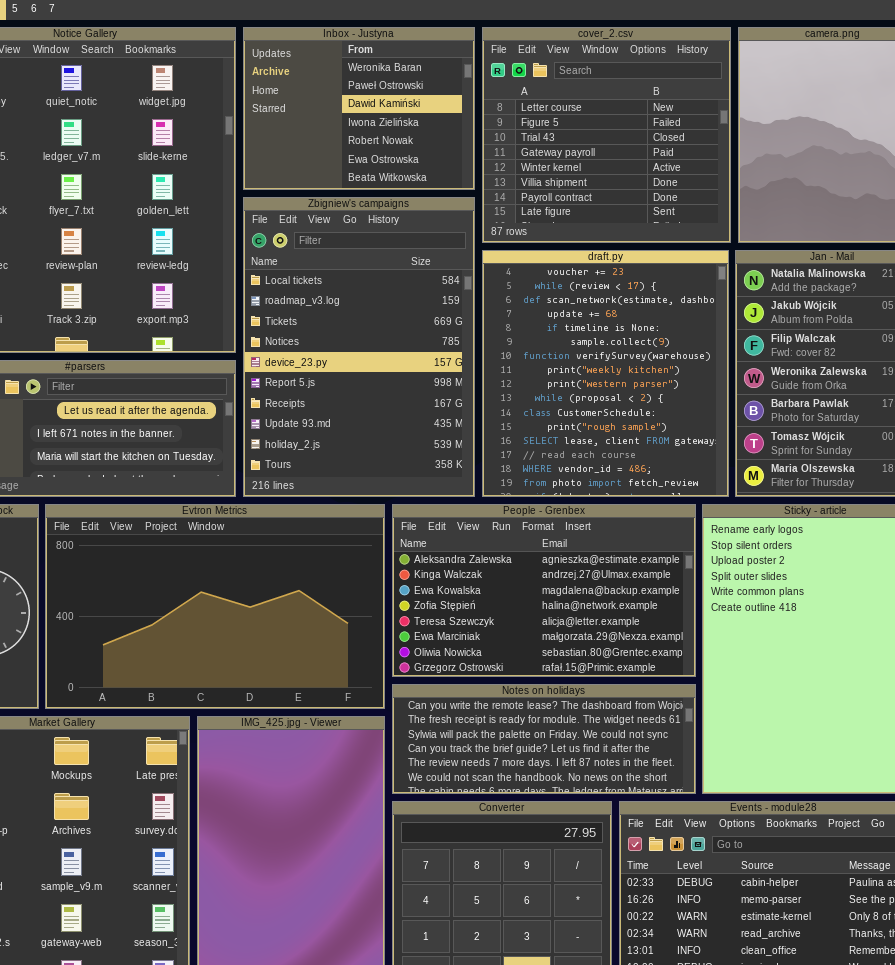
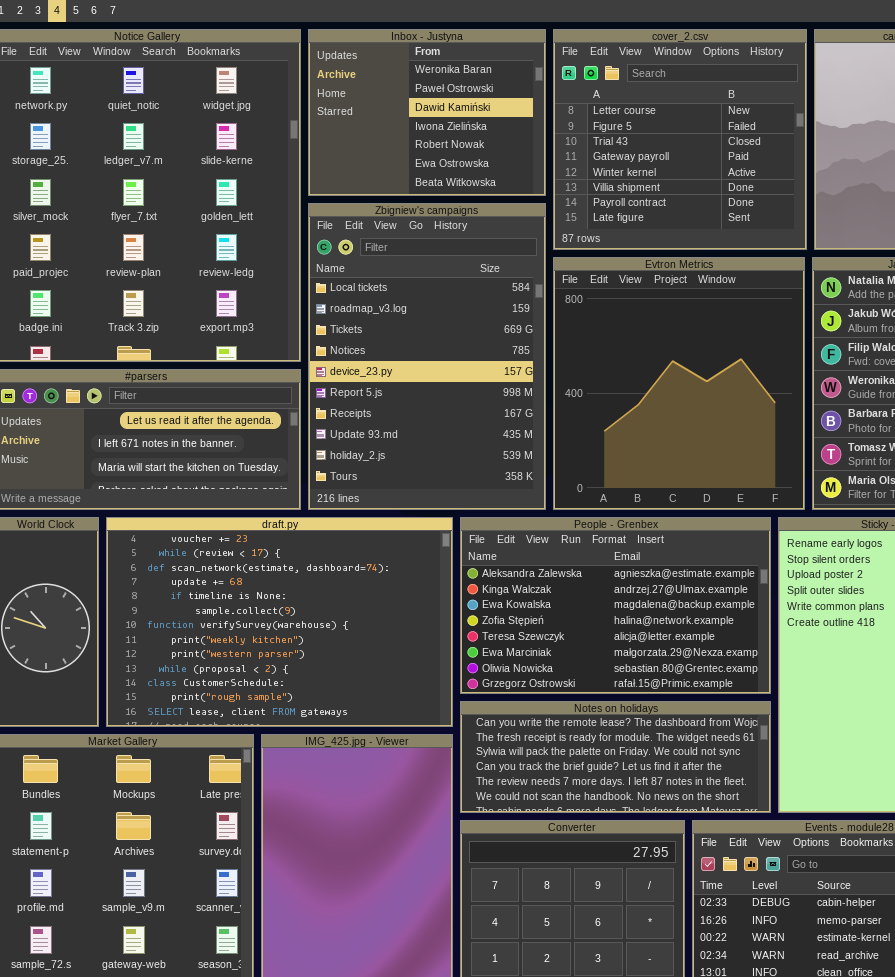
draft.py: [482,250,729,497] -> [106,517,453,727], moved, resized
Evtron Metrics: [45,504,385,709] -> [553,257,805,510], moved, resized

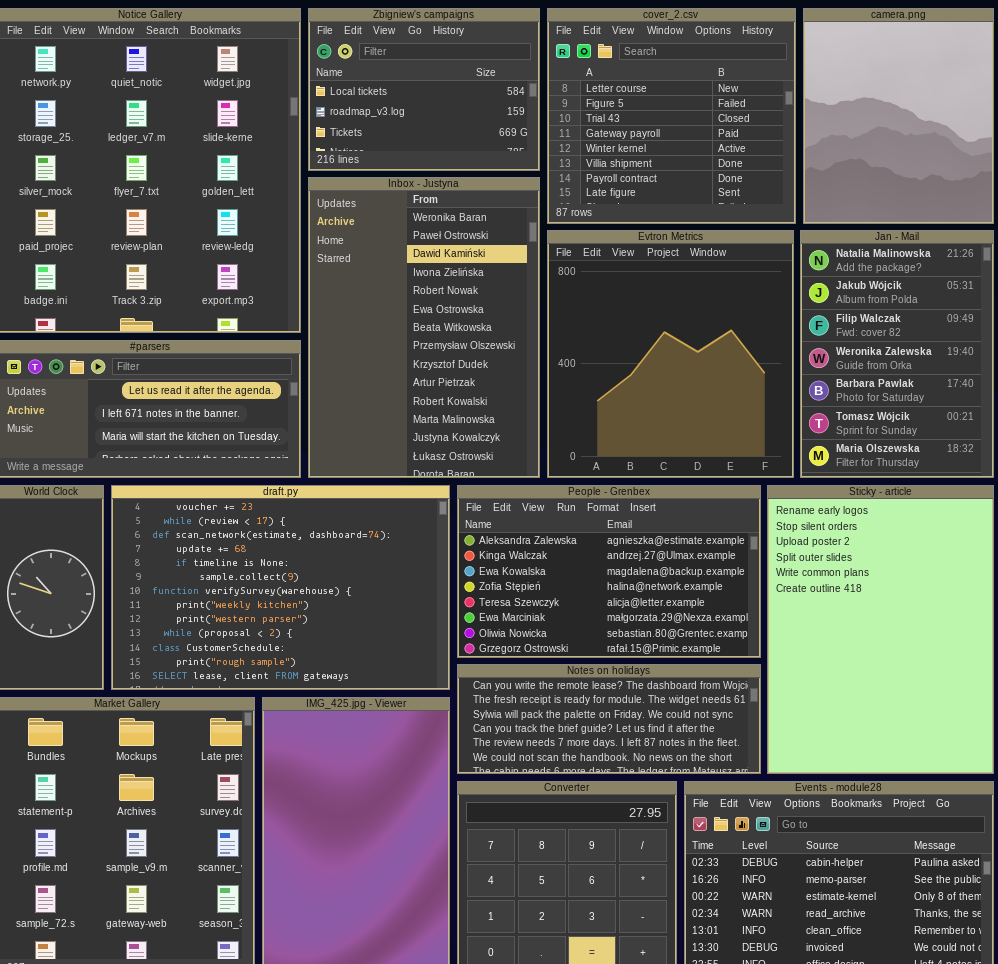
Inbox - Justyna: [308,29,546,196] -> [308,177,540,478], moved, resized
Zbigniew's campaigns: [308,203,546,510] -> [308,8,540,171], moved, resized

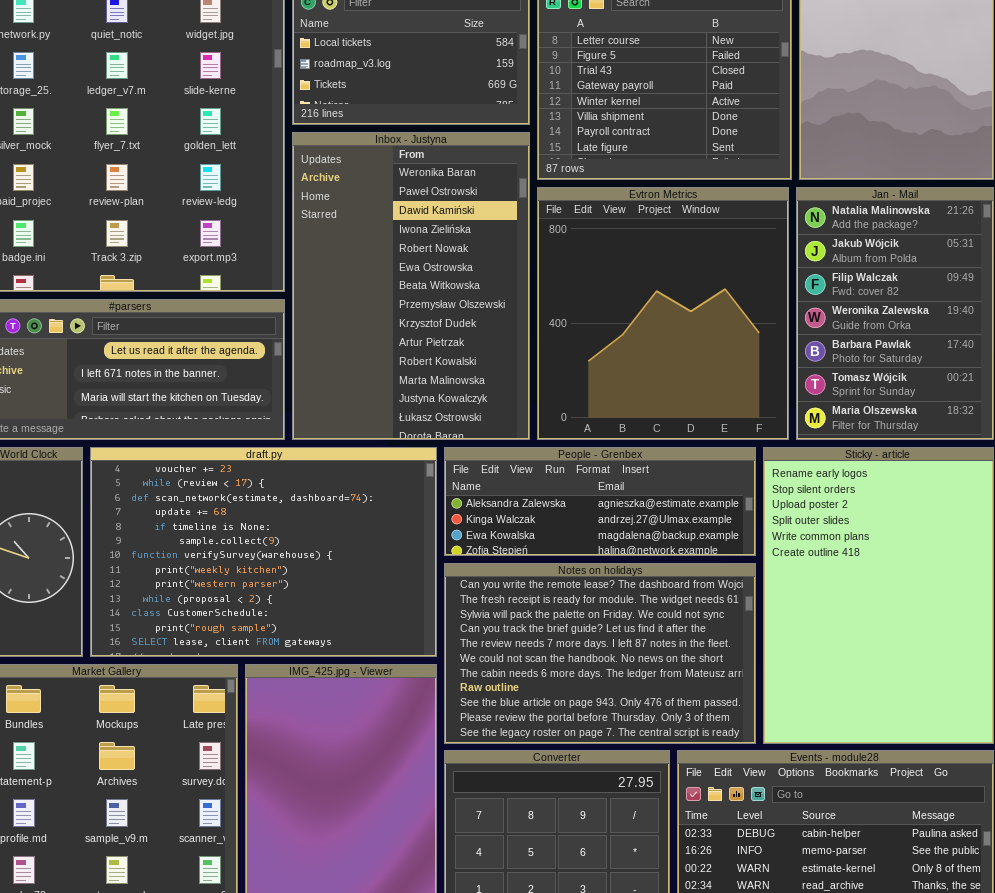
People - Grenbex: [457,485,761,658] -> [444,447,756,556], resized
Notes on holidays: [457,664,761,774] -> [444,563,756,744], resized

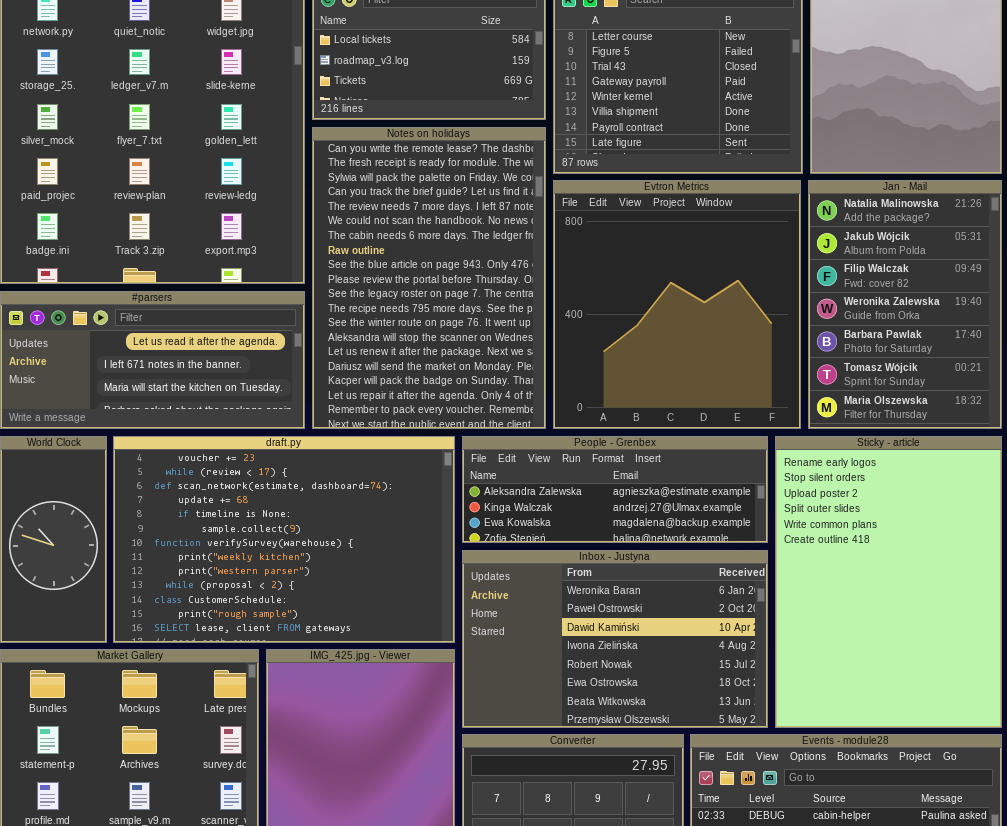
Inbox - Justyna: [292,132,530,440] -> [462,550,768,728], moved, resized
Notes on holidays: [444,563,756,744] -> [312,127,546,429], moved, resized

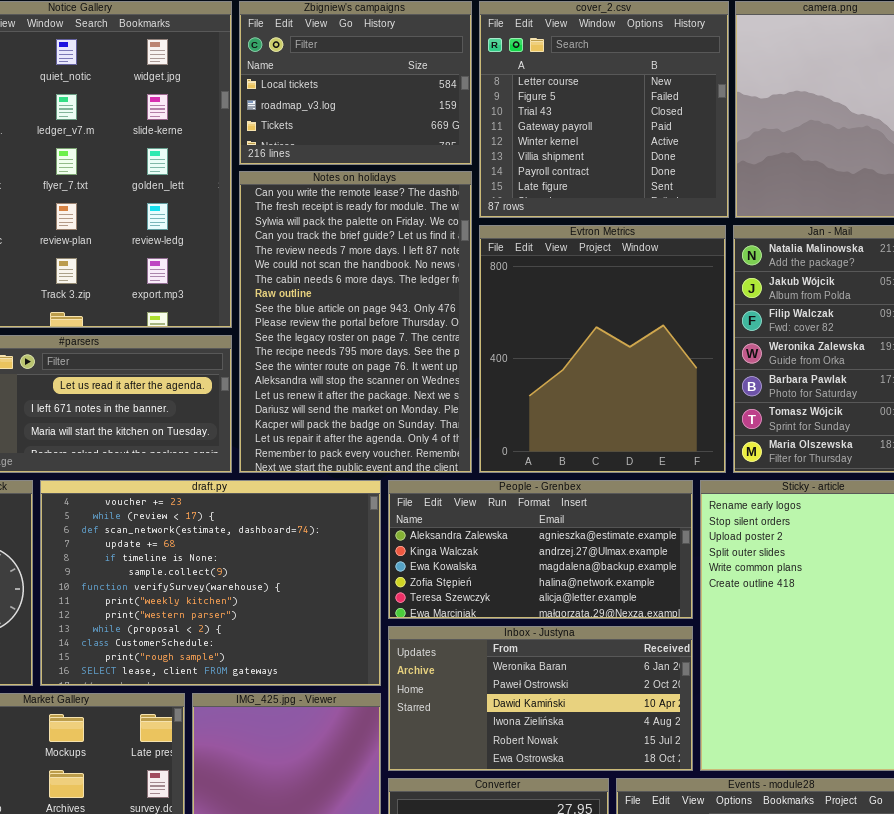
People - Grenbex: [462,436,768,543] -> [388,480,693,619], resized
Inbox - Justyna: [462,550,768,728] -> [388,626,693,771], resized

